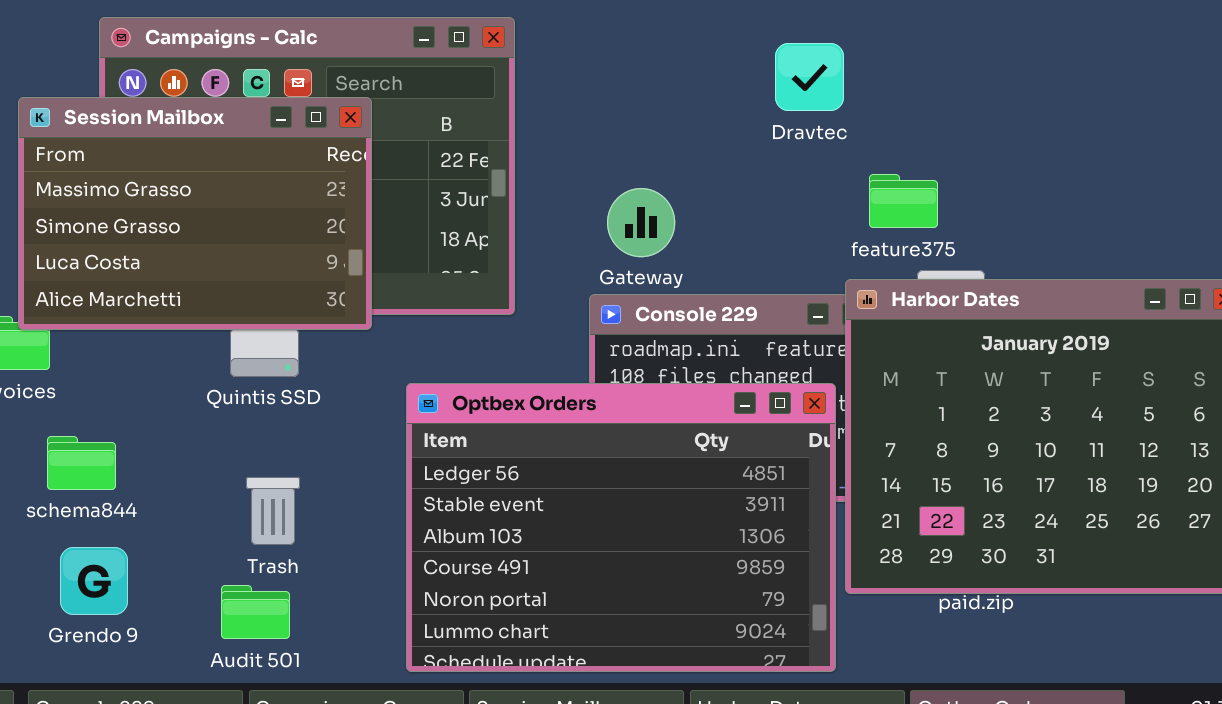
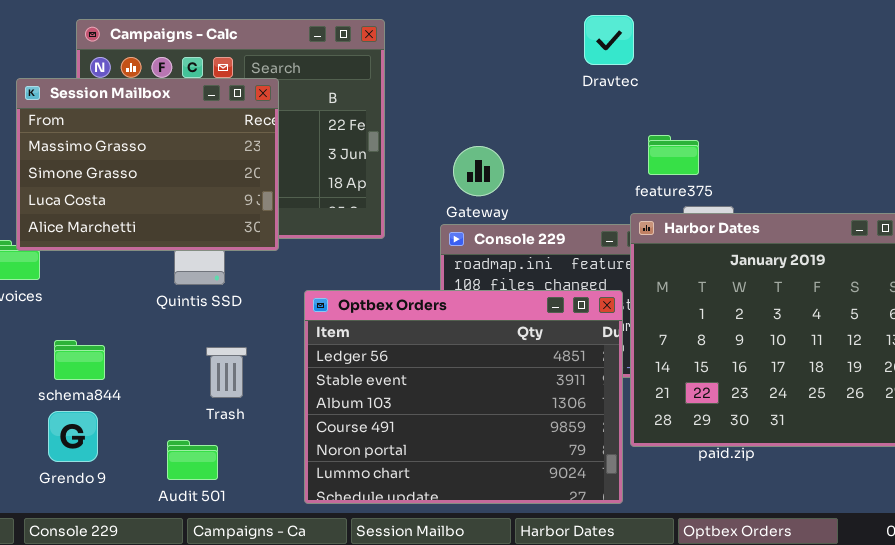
Dravtec: [775,43,844,111] -> [584,15,634,65], moved
schema844: [47,436,116,490] -> [54,340,105,380], moved
Trash: [246,477,300,545] -> [206,347,247,398], moved

